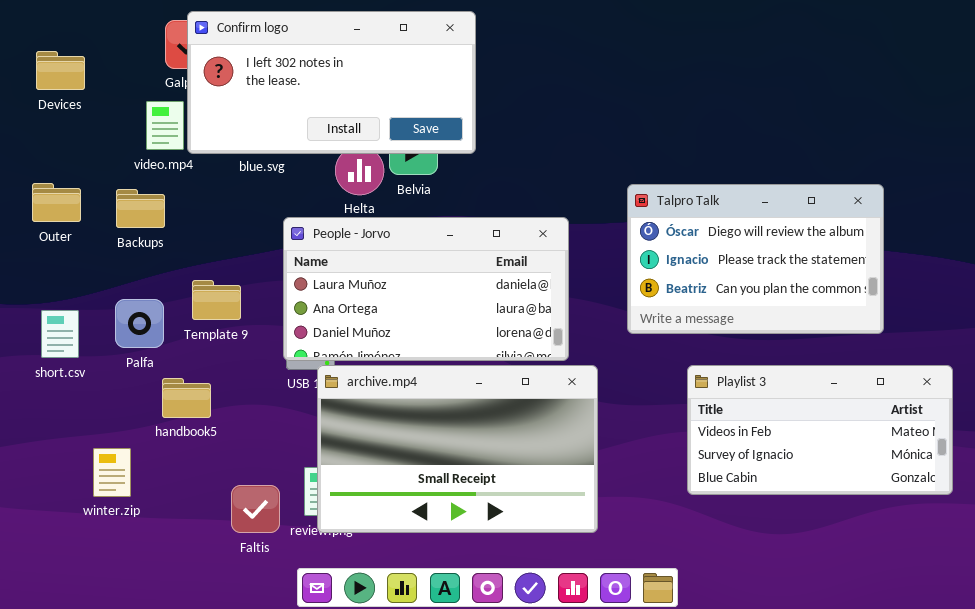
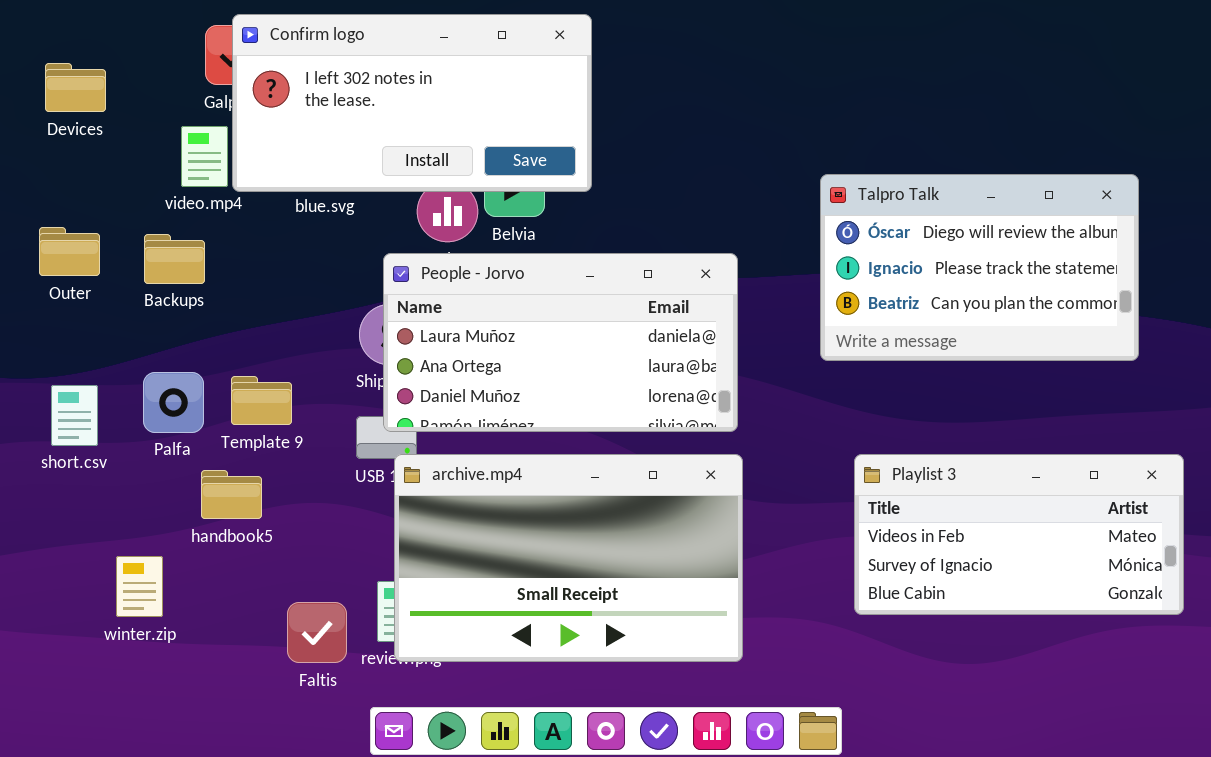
Talpro Talk: [627,184,884,334] -> [820,174,1139,361], moved
People - Jorvo: [283,217,569,361] -> [383,253,738,432], moved
Template 9: [192,280,241,320] -> [231,376,292,425], moved

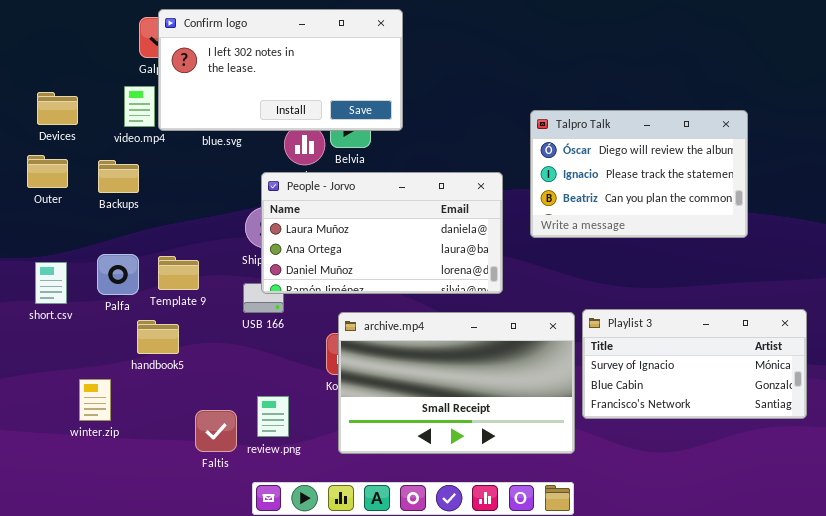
Devices: [45,63,106,112] -> [37,92,78,125], moved
Talpro Talk: [820,174,1139,361] -> [530,110,748,238], moved
archive.mp4: [394,454,743,662] -> [338,312,575,454], moved
Playlist 3: [854,454,1184,615] -> [582,309,807,419], scrolled down 1 row

